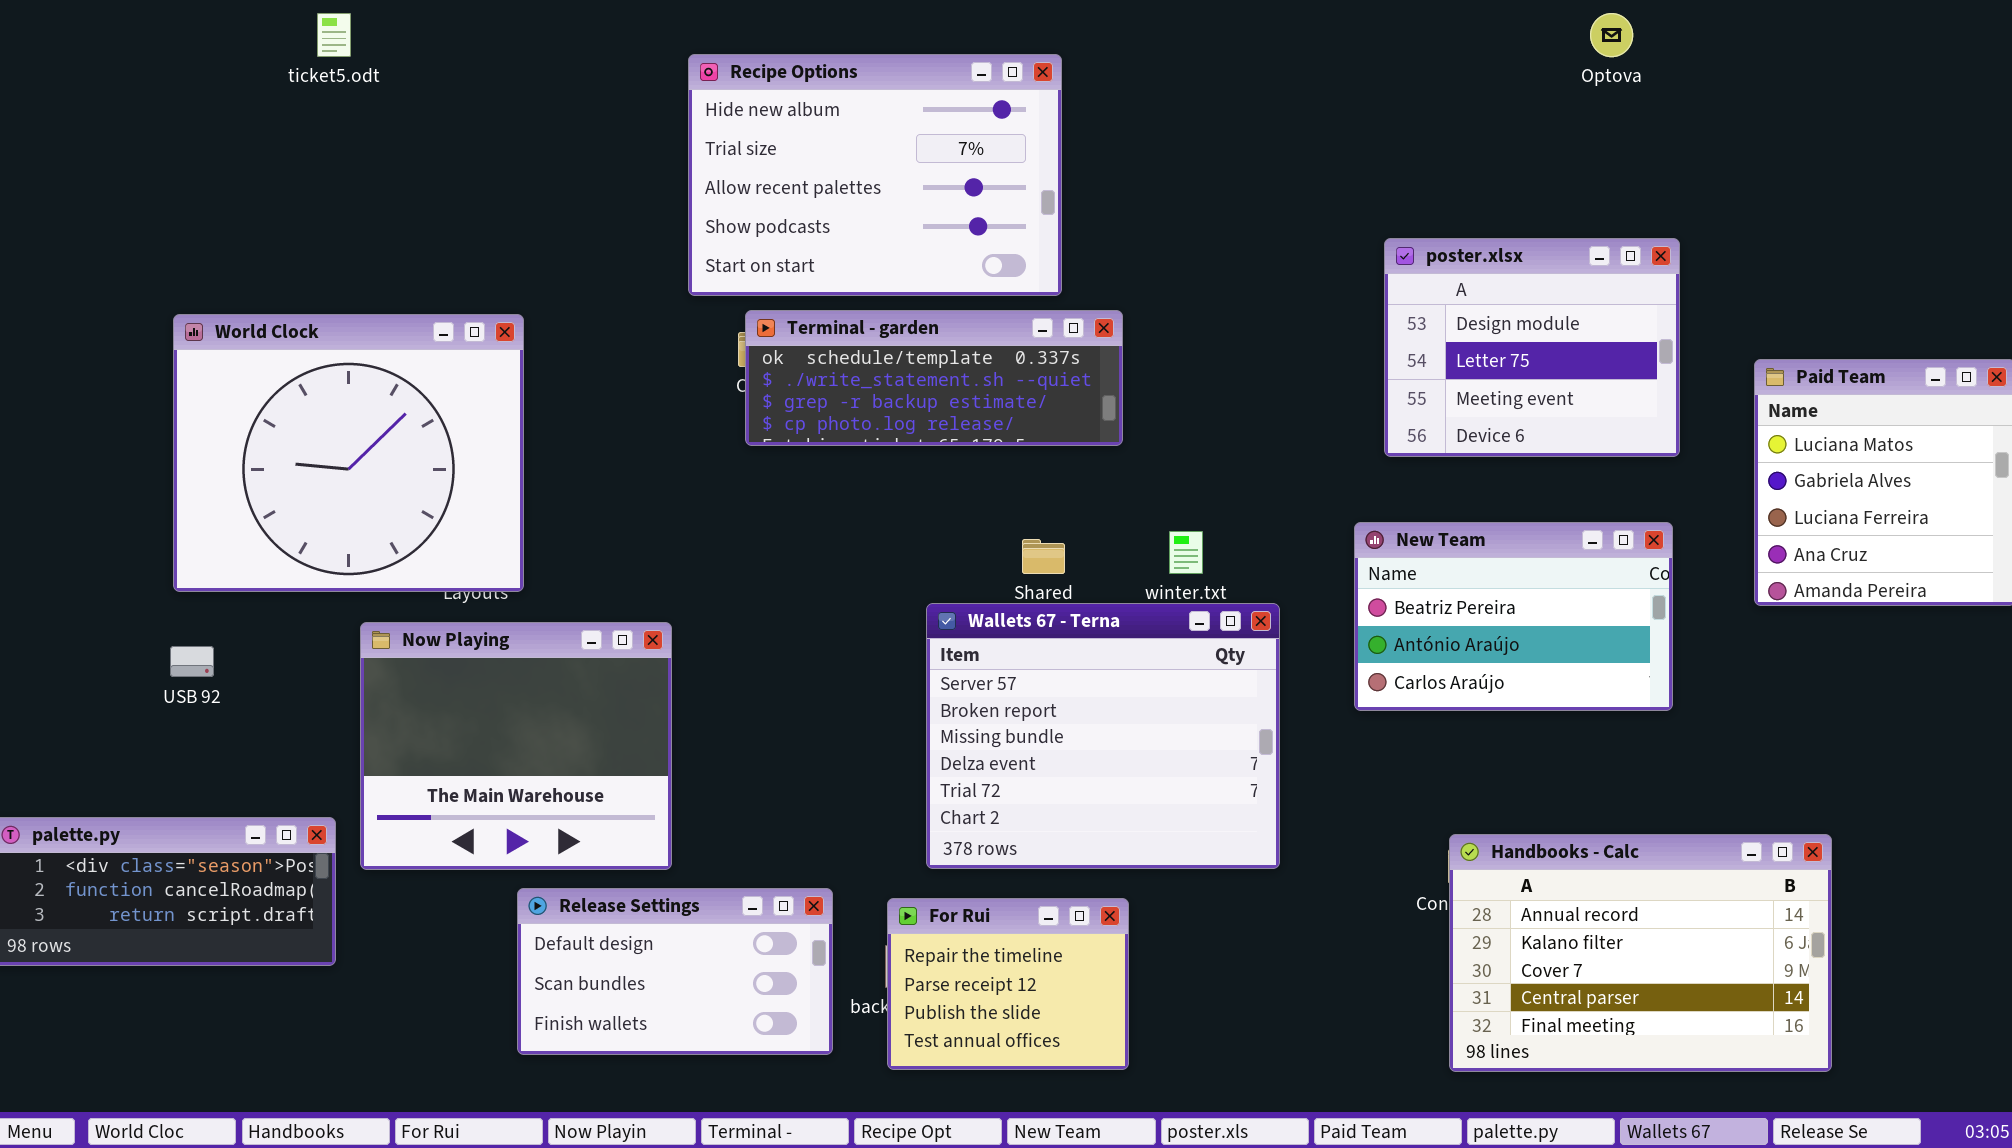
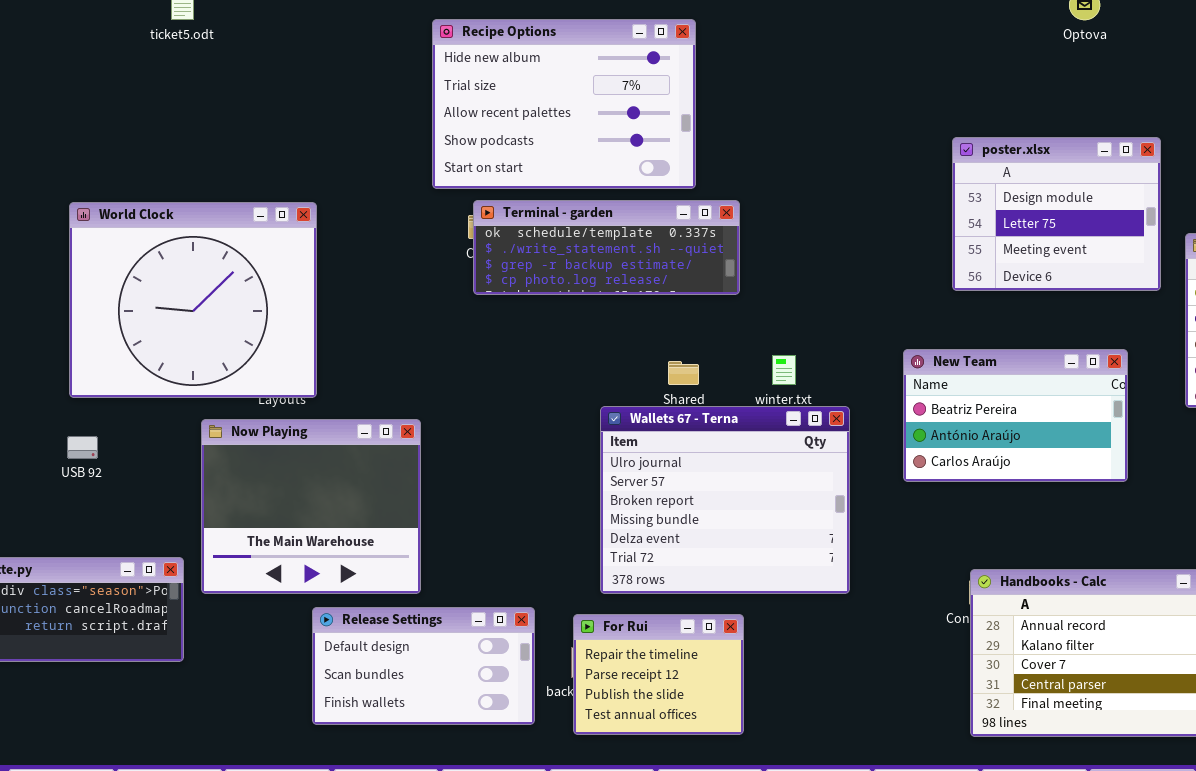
poster.xlsx: [1384,238,1680,457] -> [952,137,1161,291], moved
Wallets 67 - Terna: [926,603,1280,869] -> [600,406,850,594], scrolled up 1 row

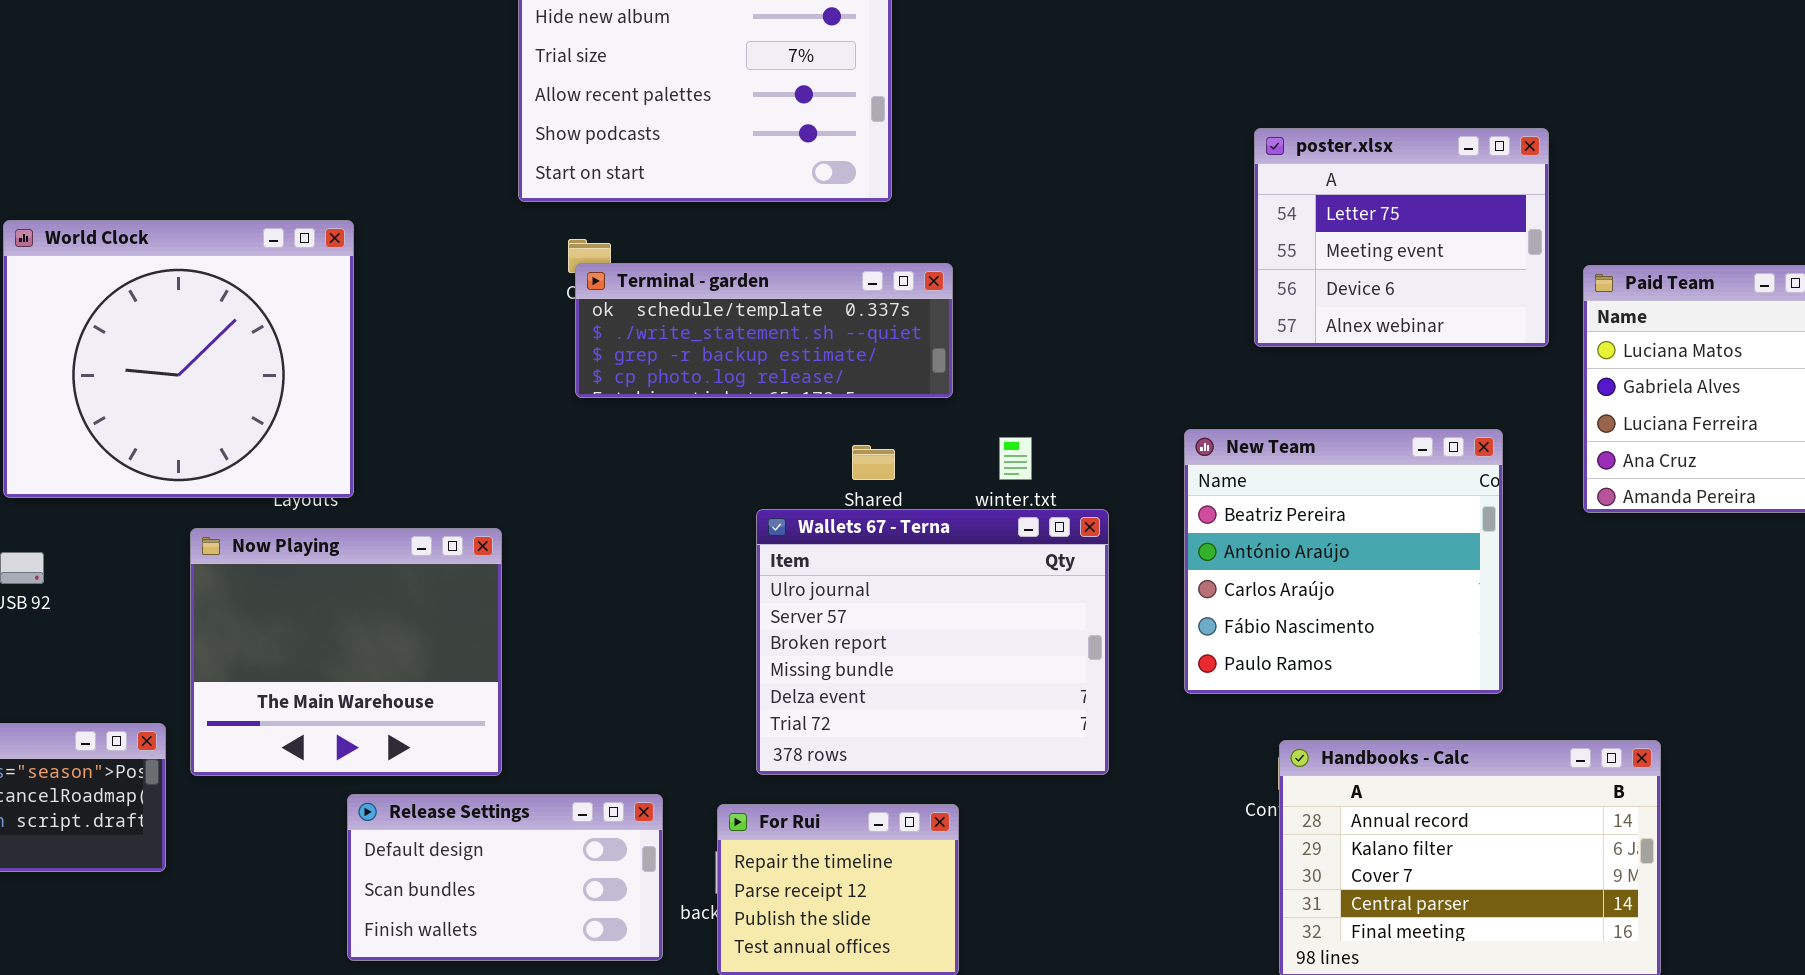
poster.xlsx: [952,137,1161,291] -> [1254,128,1549,347], scrolled down 1 row
Terminal - garden: [473,200,740,295] -> [575,263,953,398], moved
New Team: [903,349,1128,482] -> [1184,429,1503,694], resized

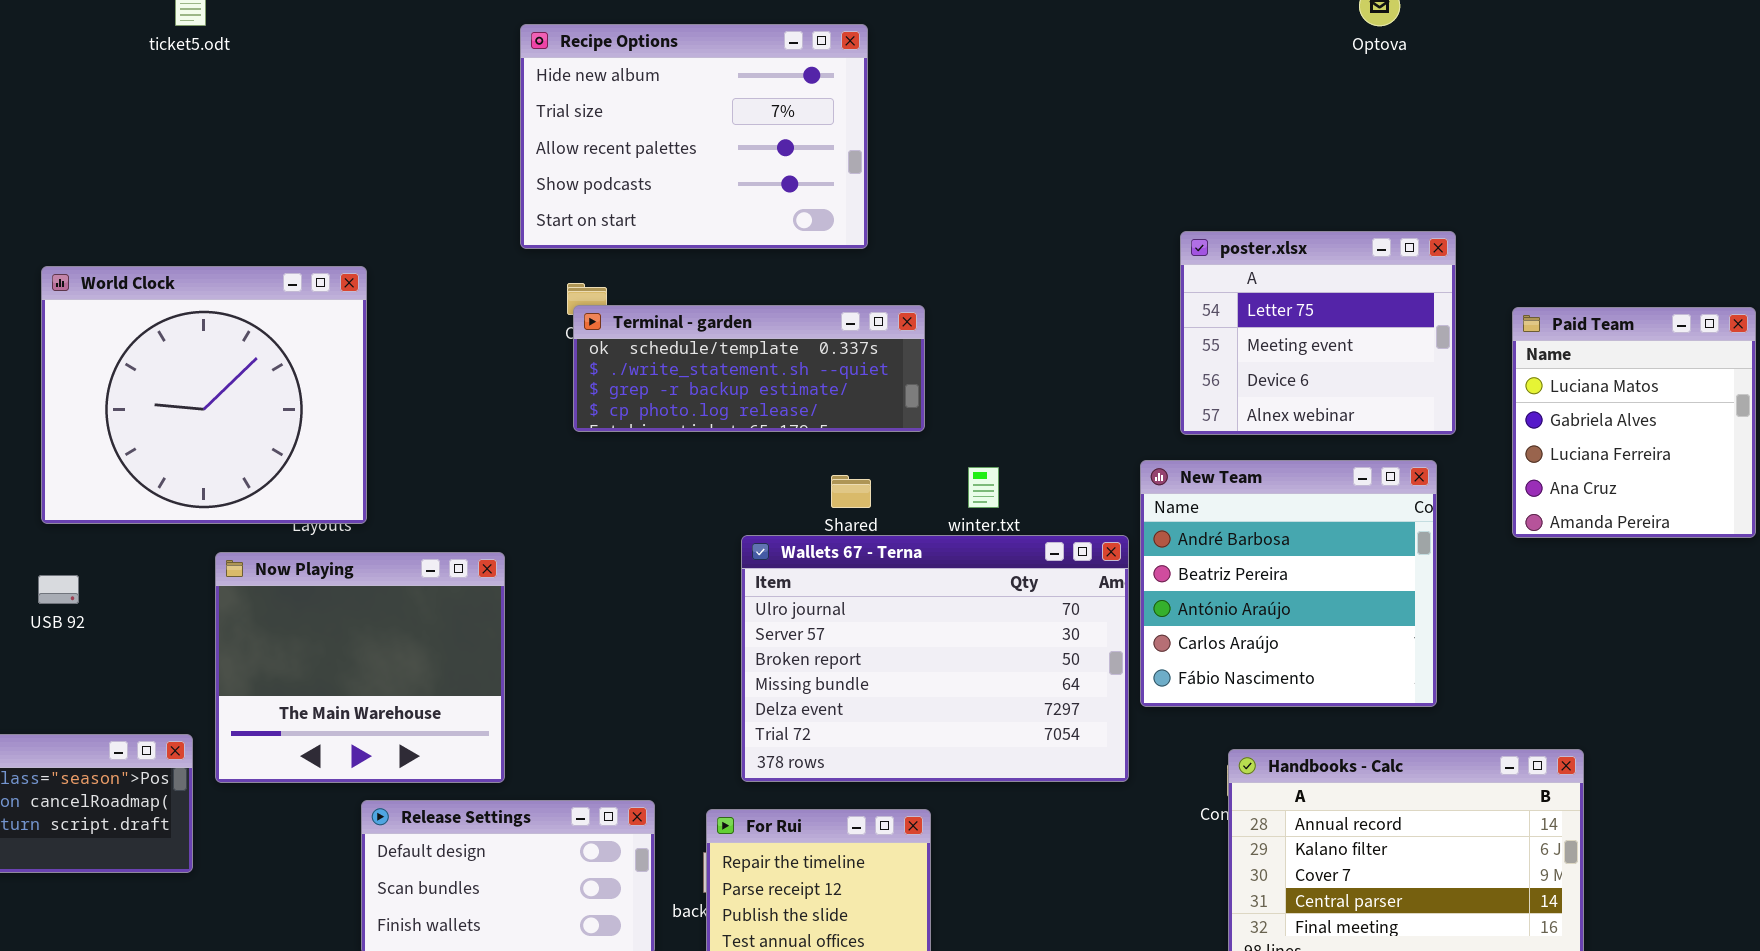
poster.xlsx: [1254,128,1549,347] -> [1180,231,1456,435], moved
New Team: [1184,429,1503,694] -> [1140,460,1437,707], scrolled up 1 row
Wallets 67 - Terna: [756,509,1109,775] -> [741,535,1129,782], resized

